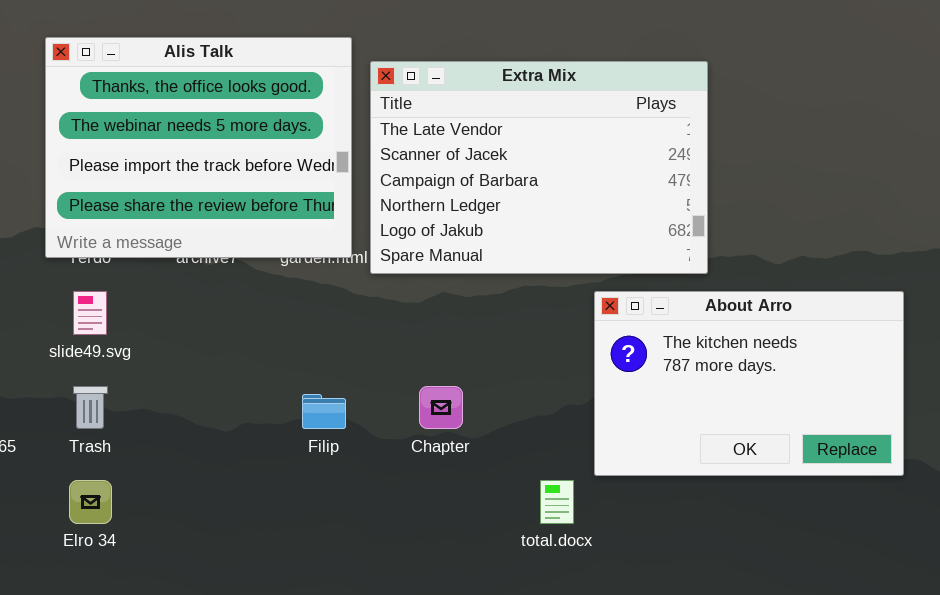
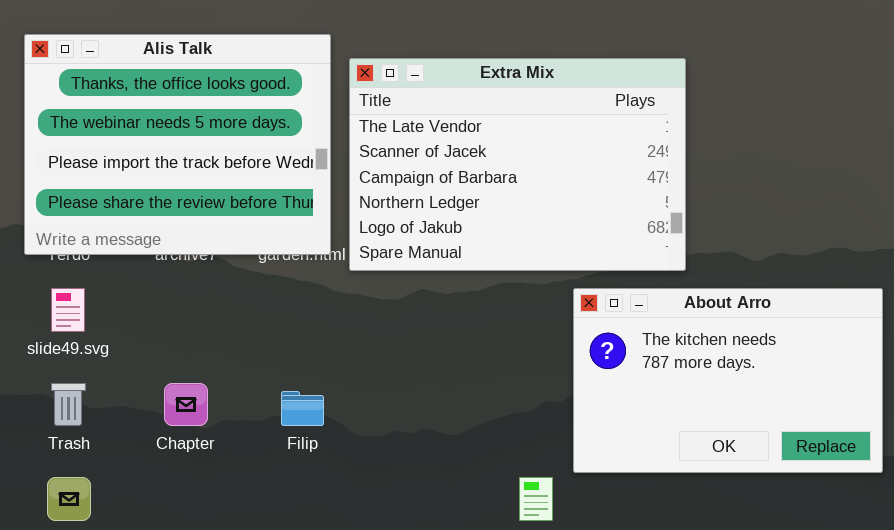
Chapter: [419,386,463,429] -> [164,383,208,426], moved

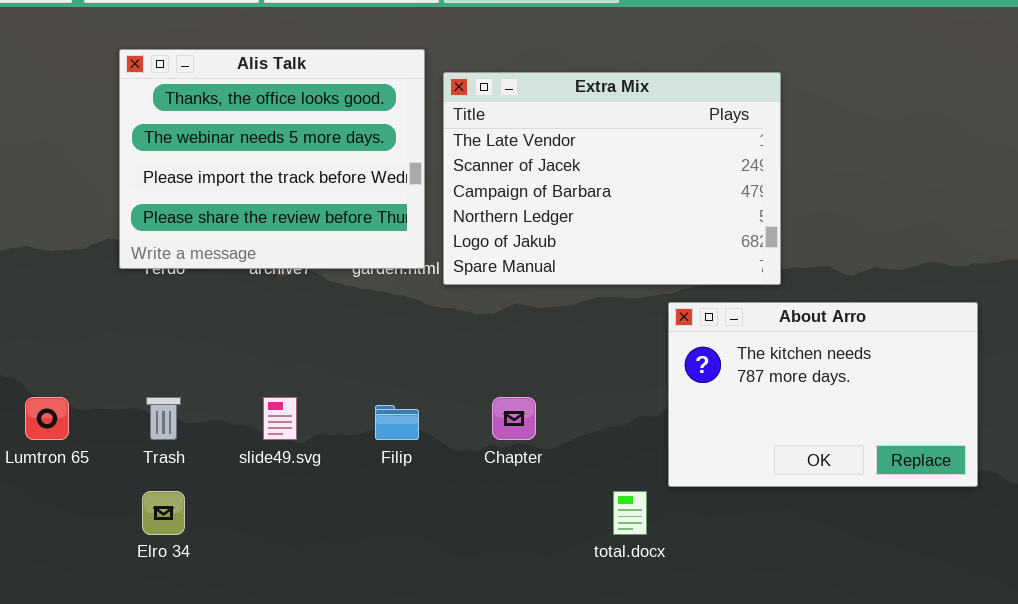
slide49.svg: [51,288,85,332] -> [263,397,297,440], moved
Chapter: [164,383,208,426] -> [492,397,536,440], moved

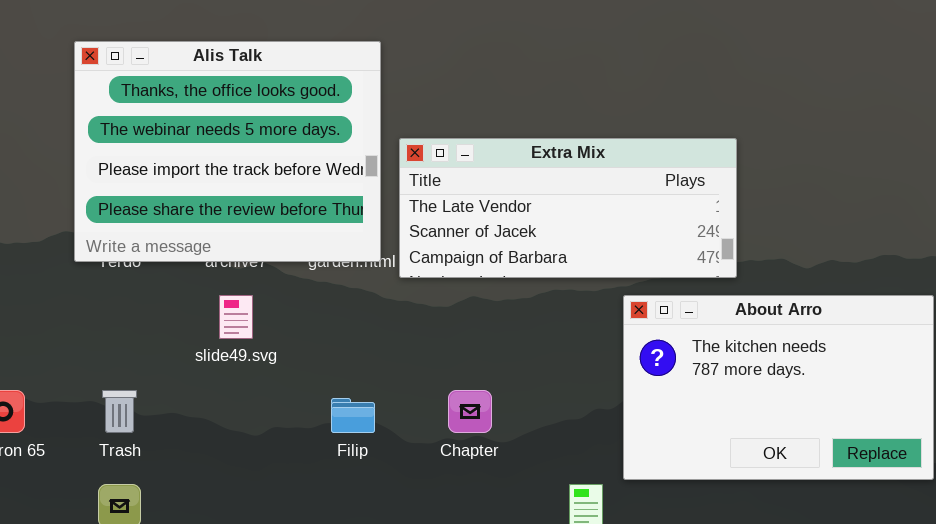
Extra Mix: [443,72,781,285] -> [399,138,737,278], resized
slide49.svg: [263,397,297,440] -> [219,295,253,339], moved

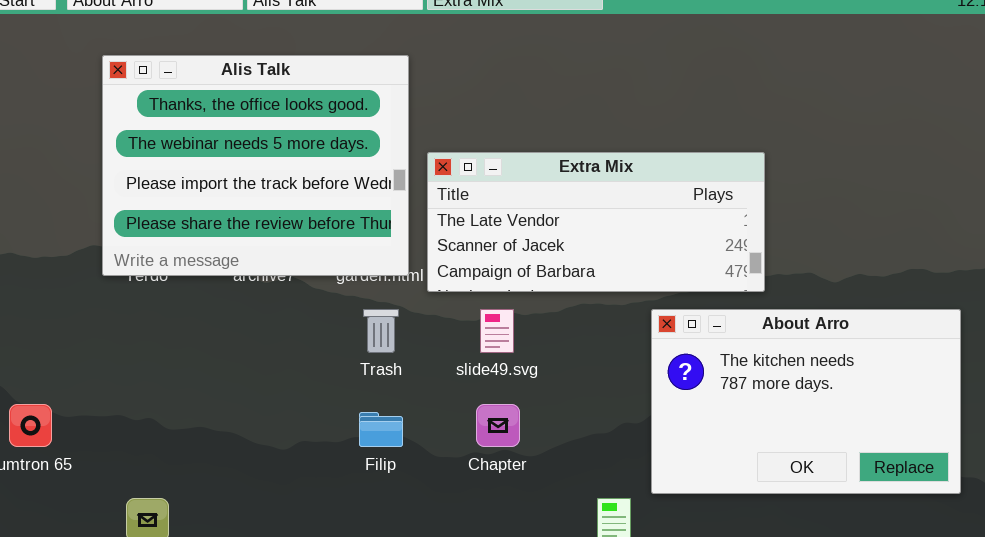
slide49.svg: [219,295,253,339] -> [480,309,514,353], moved
Trash: [102,390,137,433] -> [363,309,399,353], moved

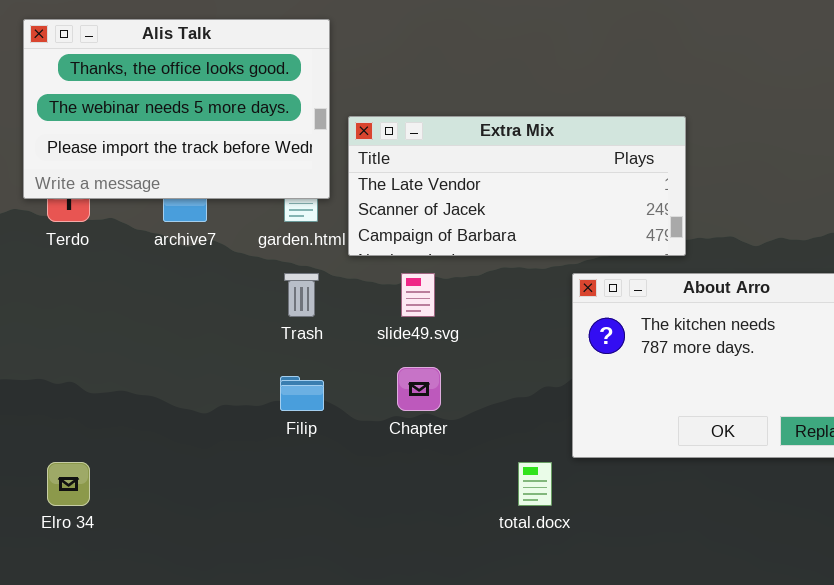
Alis Talk: [102,55,409,276] -> [23,19,330,199], resized

